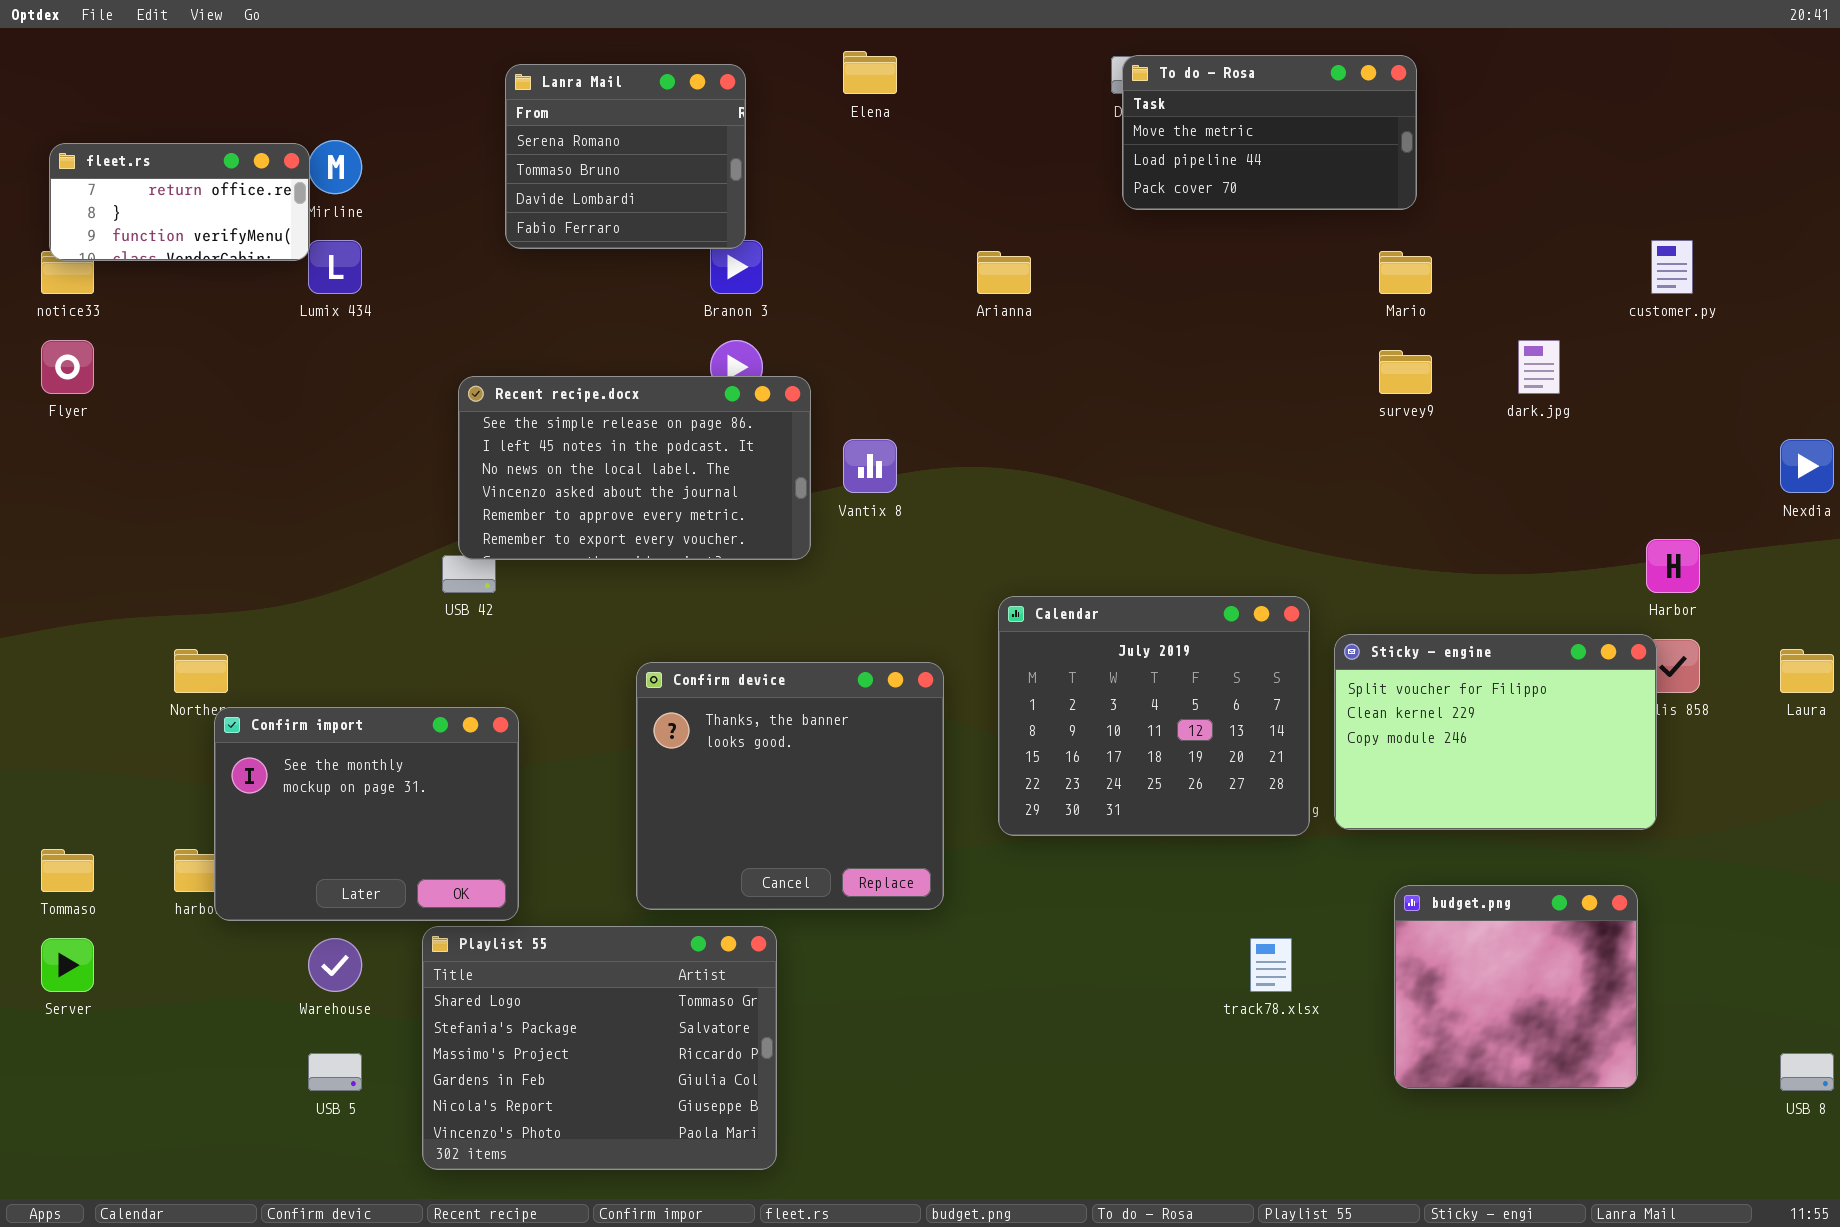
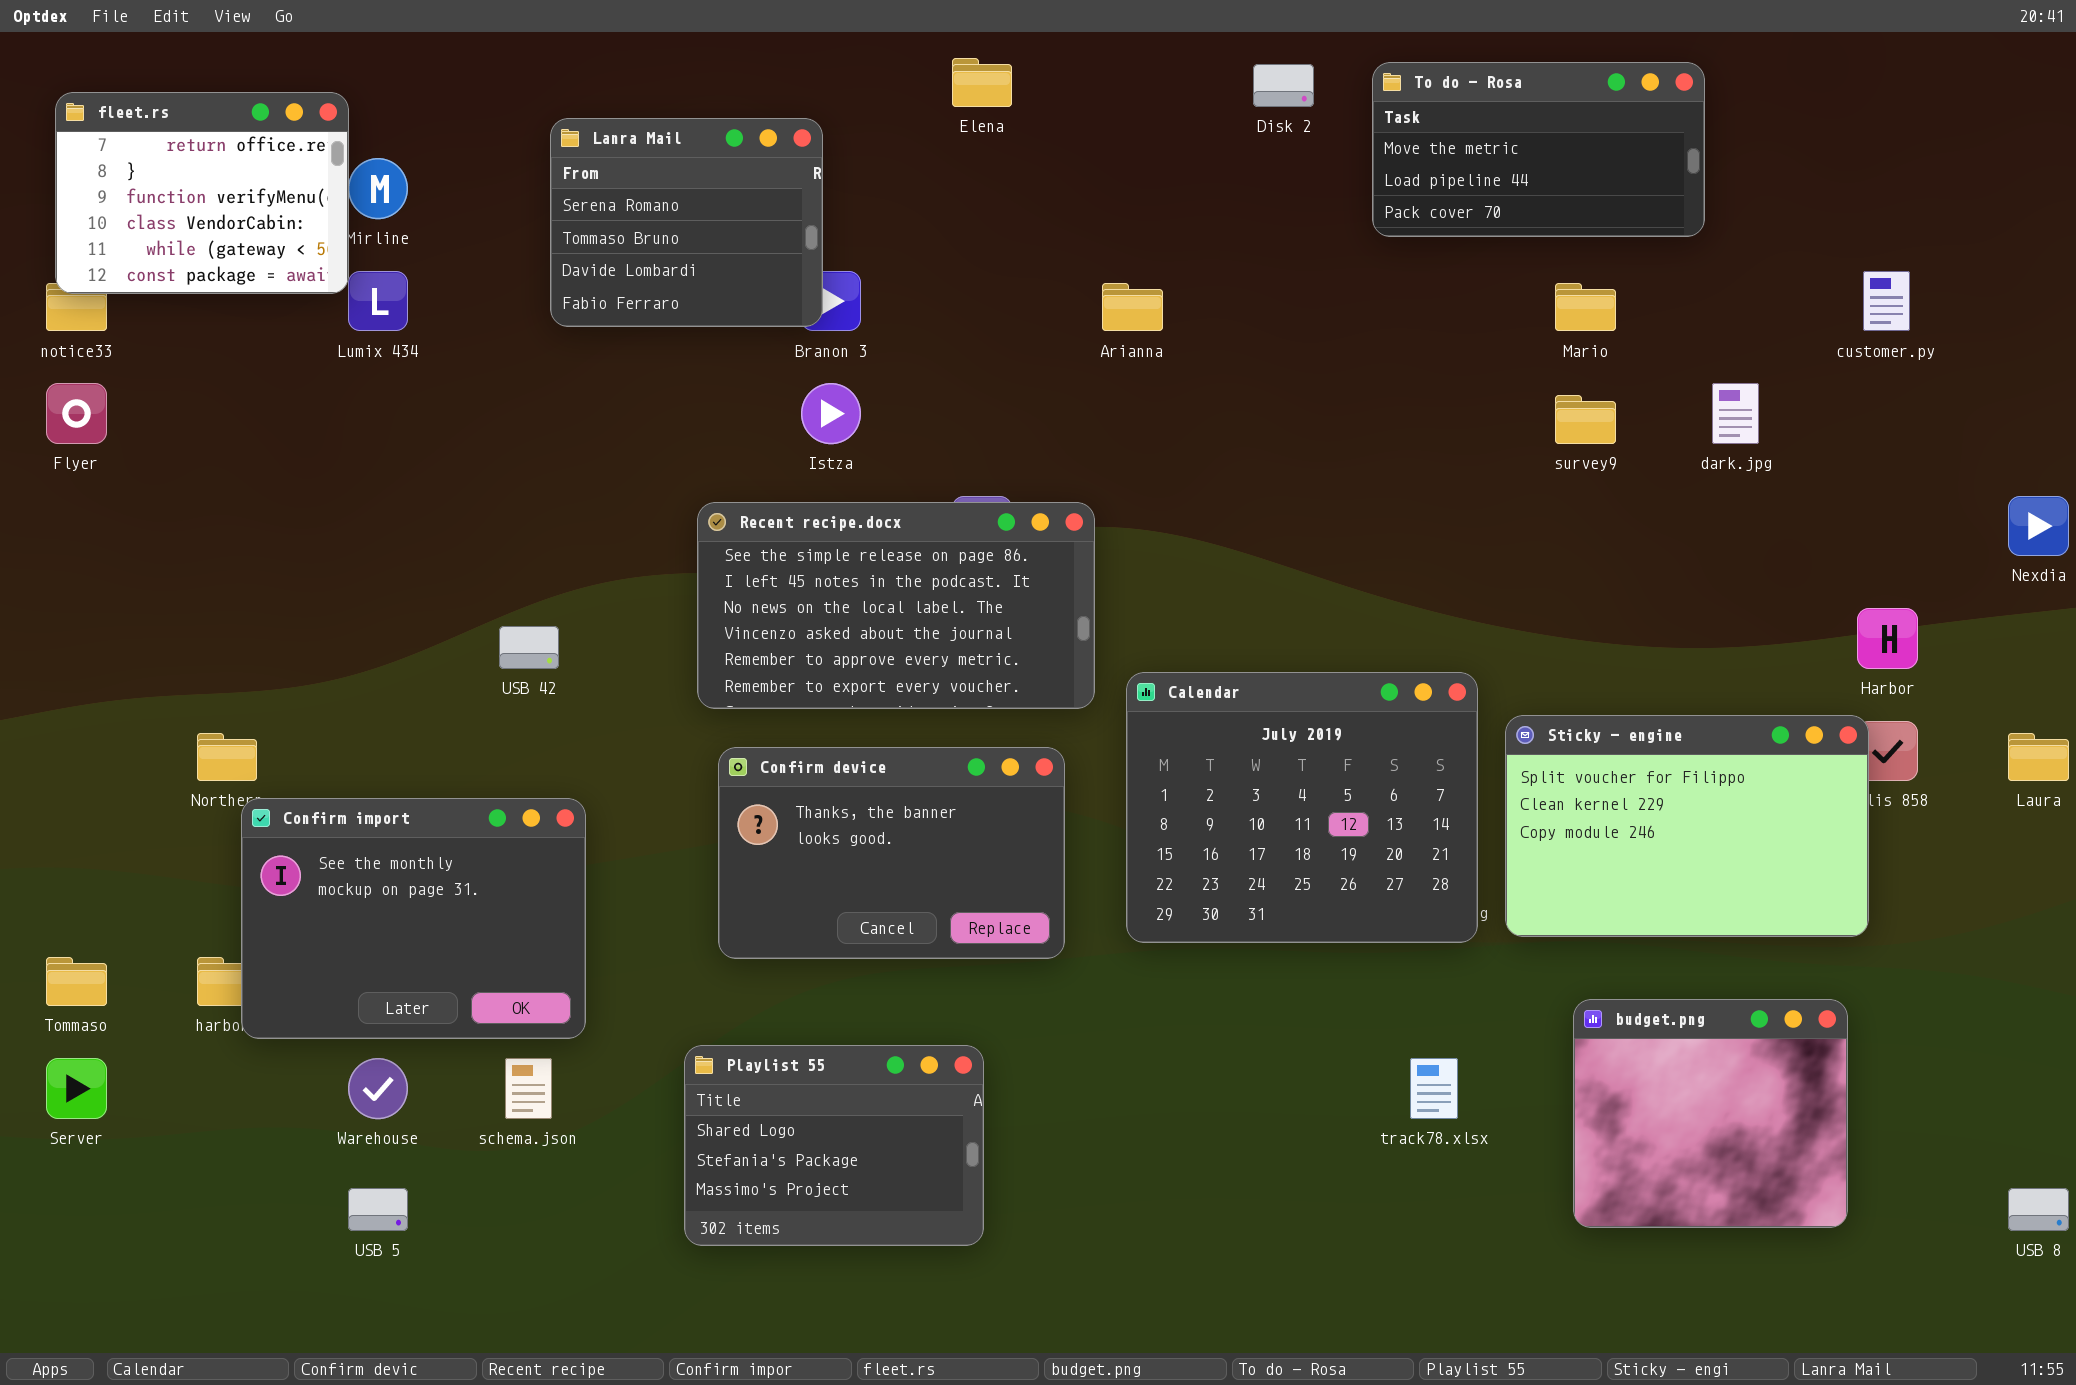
To do - Rosa: [1122,55,1417,210] -> [1372,62,1705,237], moved
Lanra Mail: [505,64,746,249] -> [550,118,823,327], moved
fleet.rs: [49,143,310,261] -> [55,92,349,294], resized
Recent recipe.docx: [458,376,811,560] -> [697,502,1095,709], moved
Confirm device: [636,662,944,910] -> [718,747,1065,959], resized
Playlist 55: [422,926,777,1170] -> [684,1045,984,1246], moved, resized

